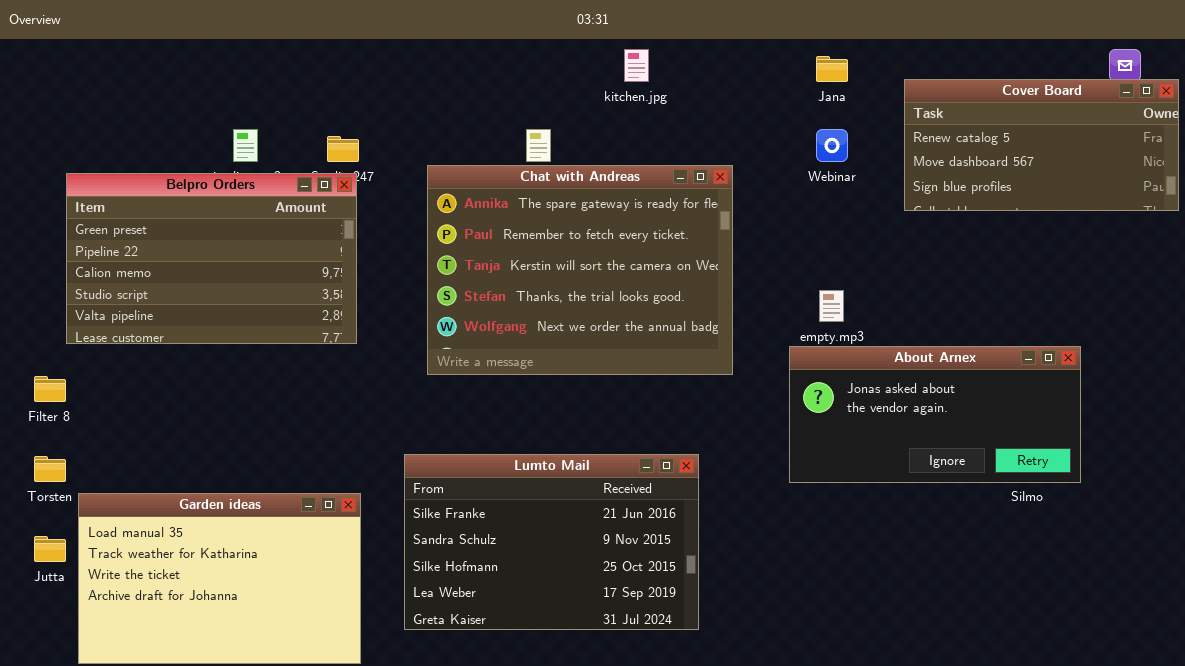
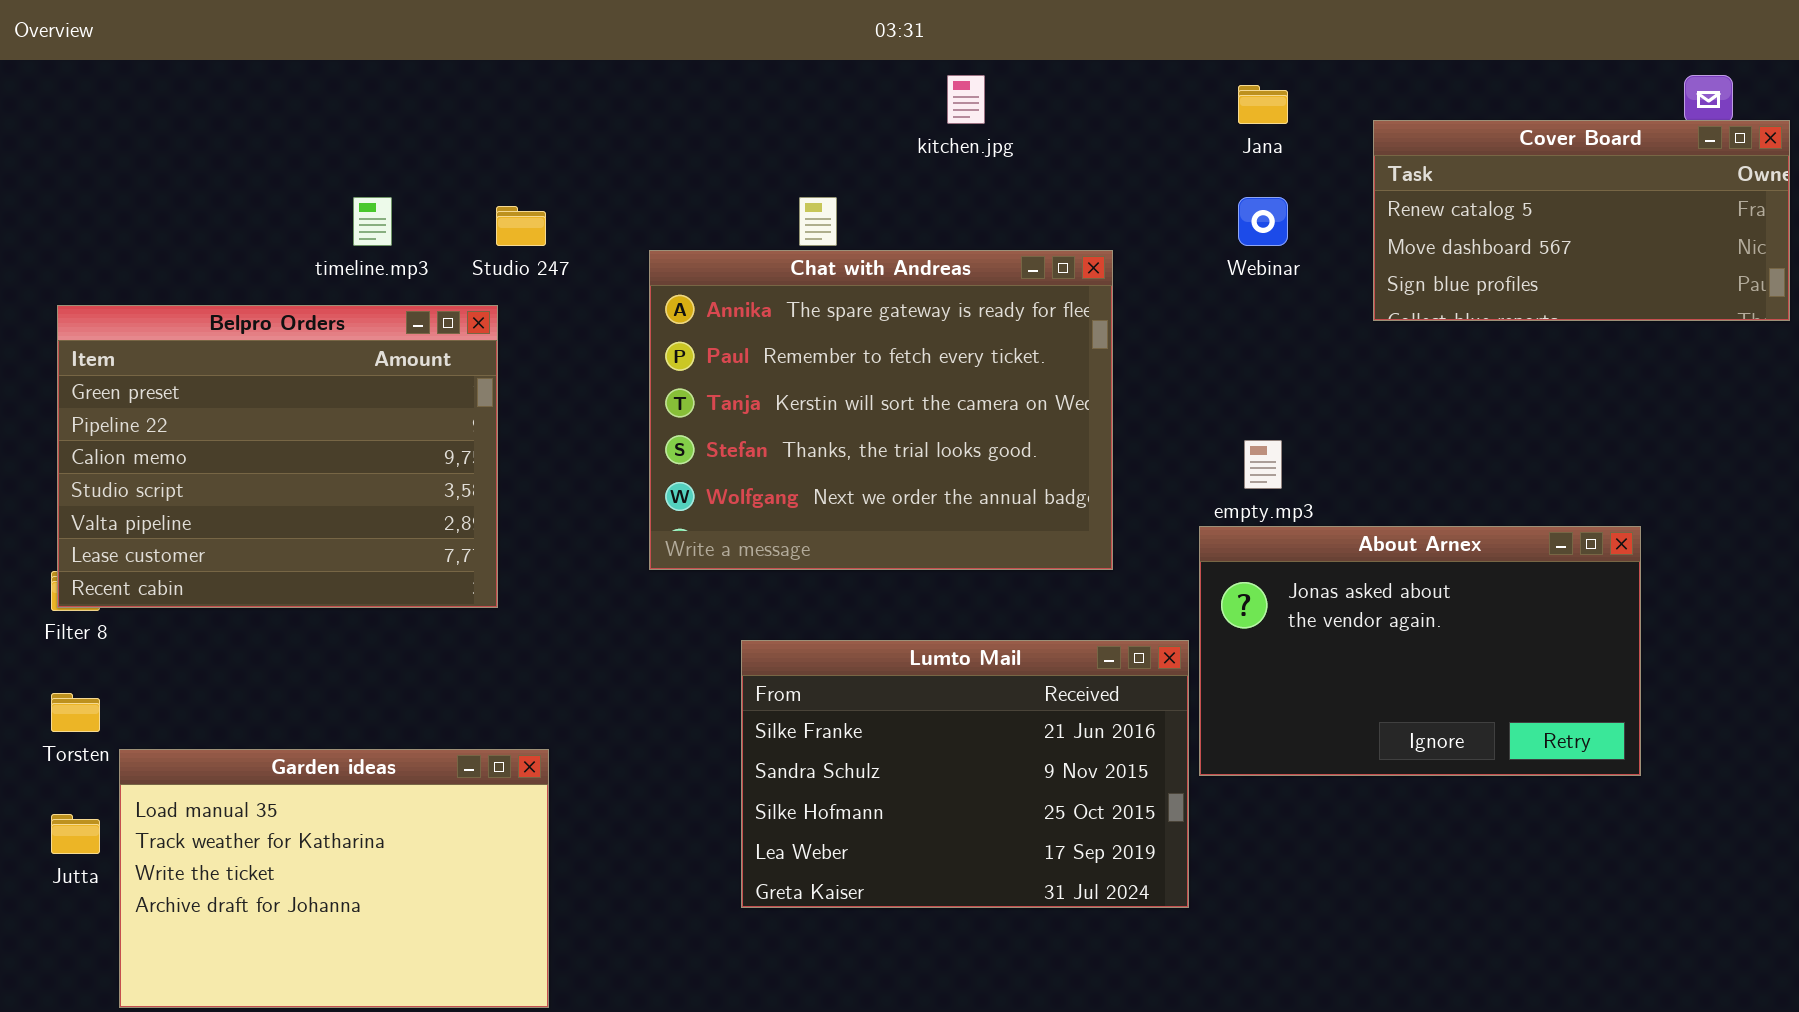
Belpro Orders: [66,173,357,344] -> [57,305,498,608], moved, resized
About Arnex: [789,346,1081,483] -> [1199,526,1641,776], resized
Lumto Mail: [404,454,699,630] -> [741,640,1189,908], moved

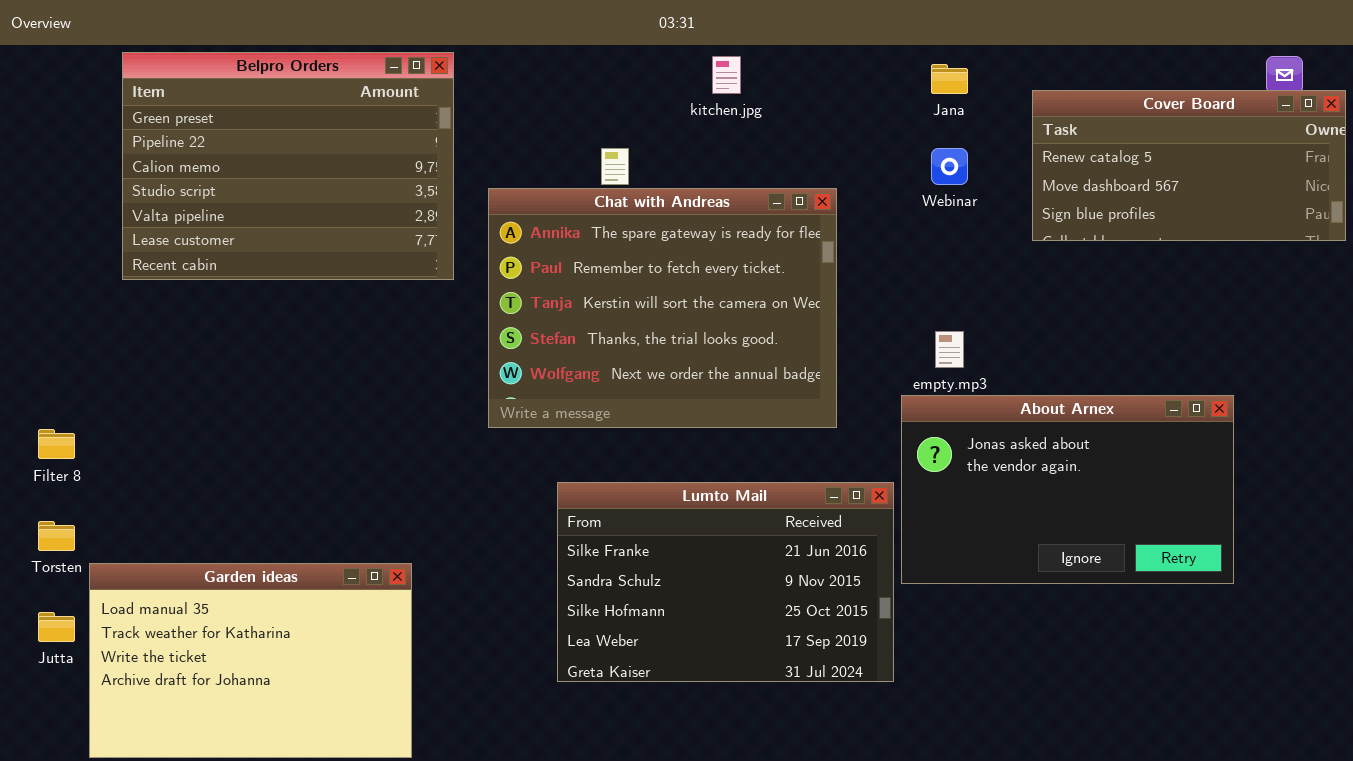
Belpro Orders: [57,305,498,608] -> [122,52,454,280], moved

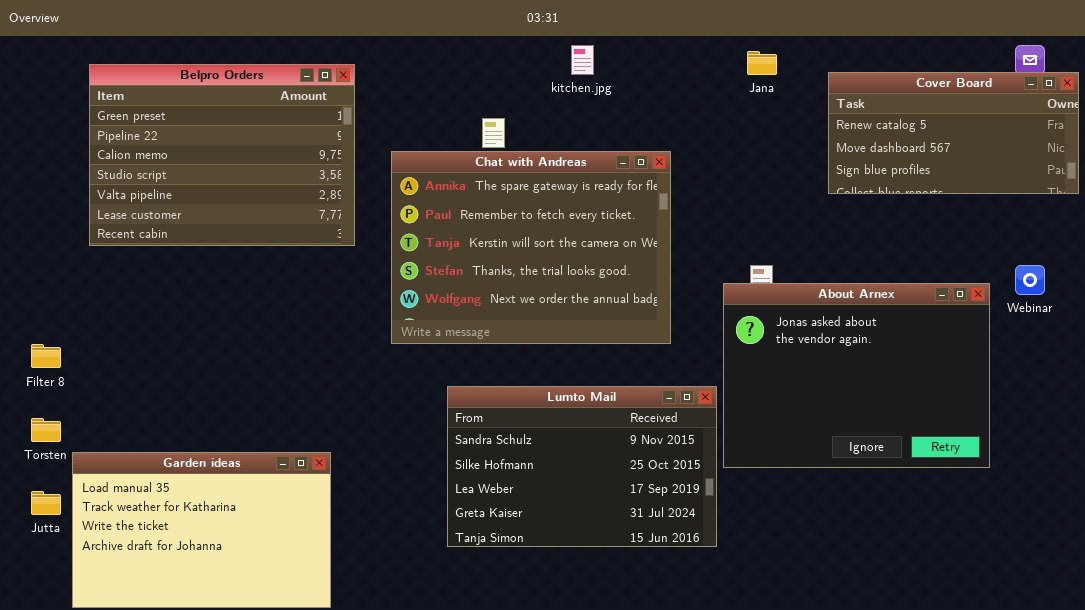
Belpro Orders: [122,52,454,280] -> [89,64,355,246], moved
Webinar: [931,148,968,185] -> [1015,265,1045,295], moved
About Arnex: [901,395,1234,584] -> [723,283,990,468], resized
Lumto Mail: [557,482,894,682] -> [447,386,717,547], scrolled down 1 row

